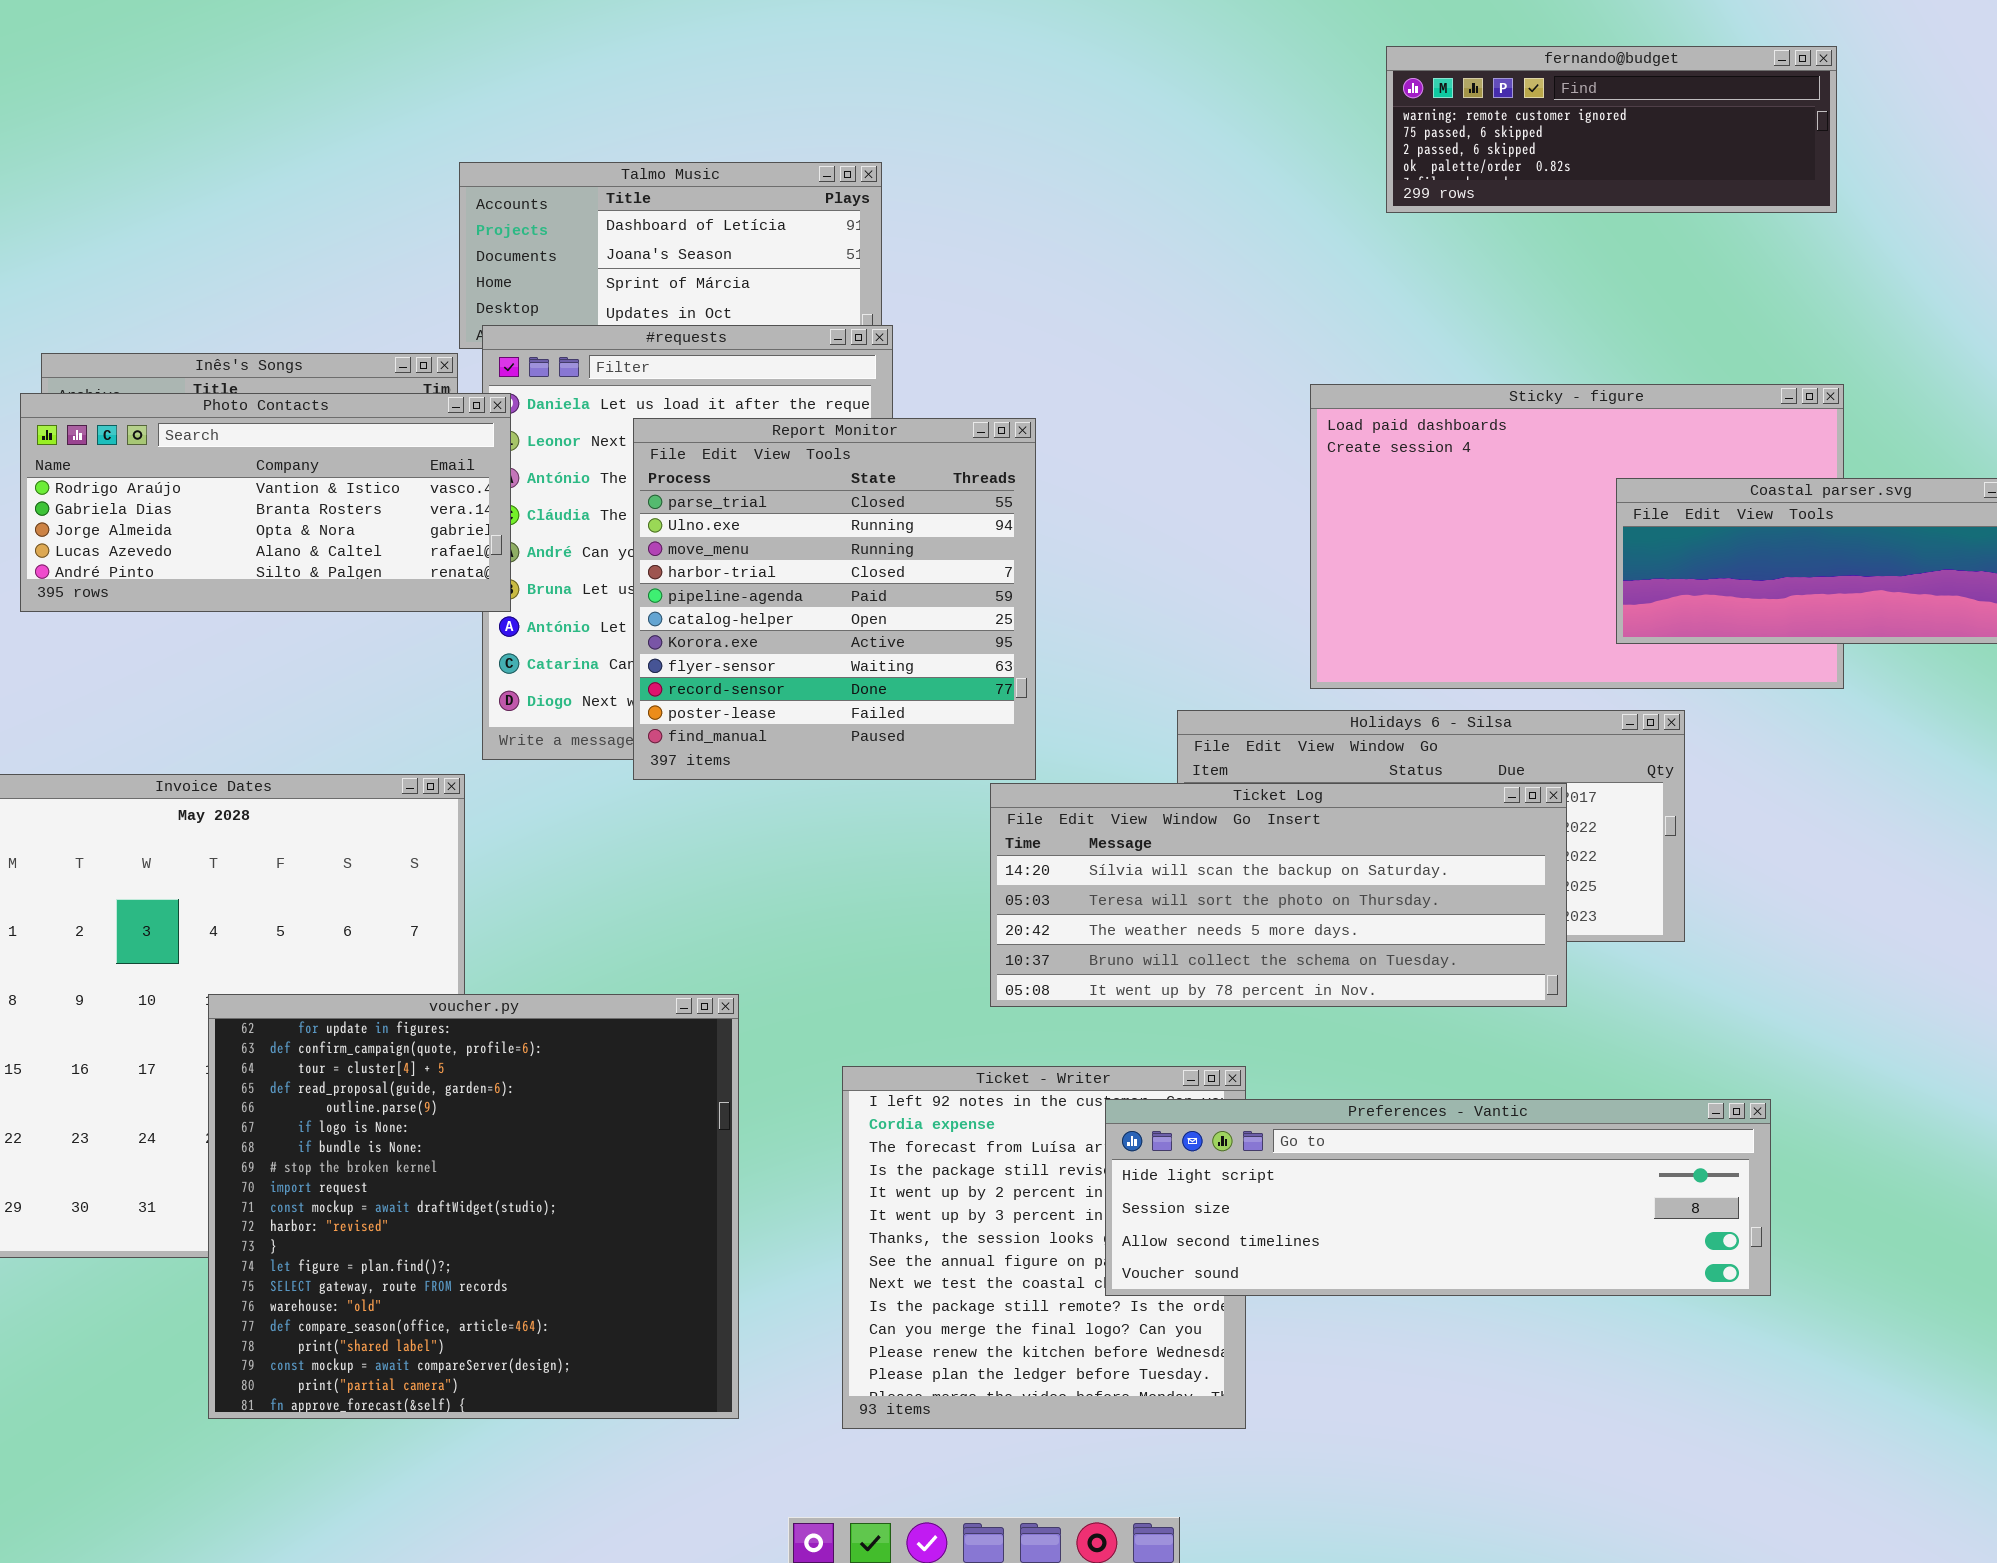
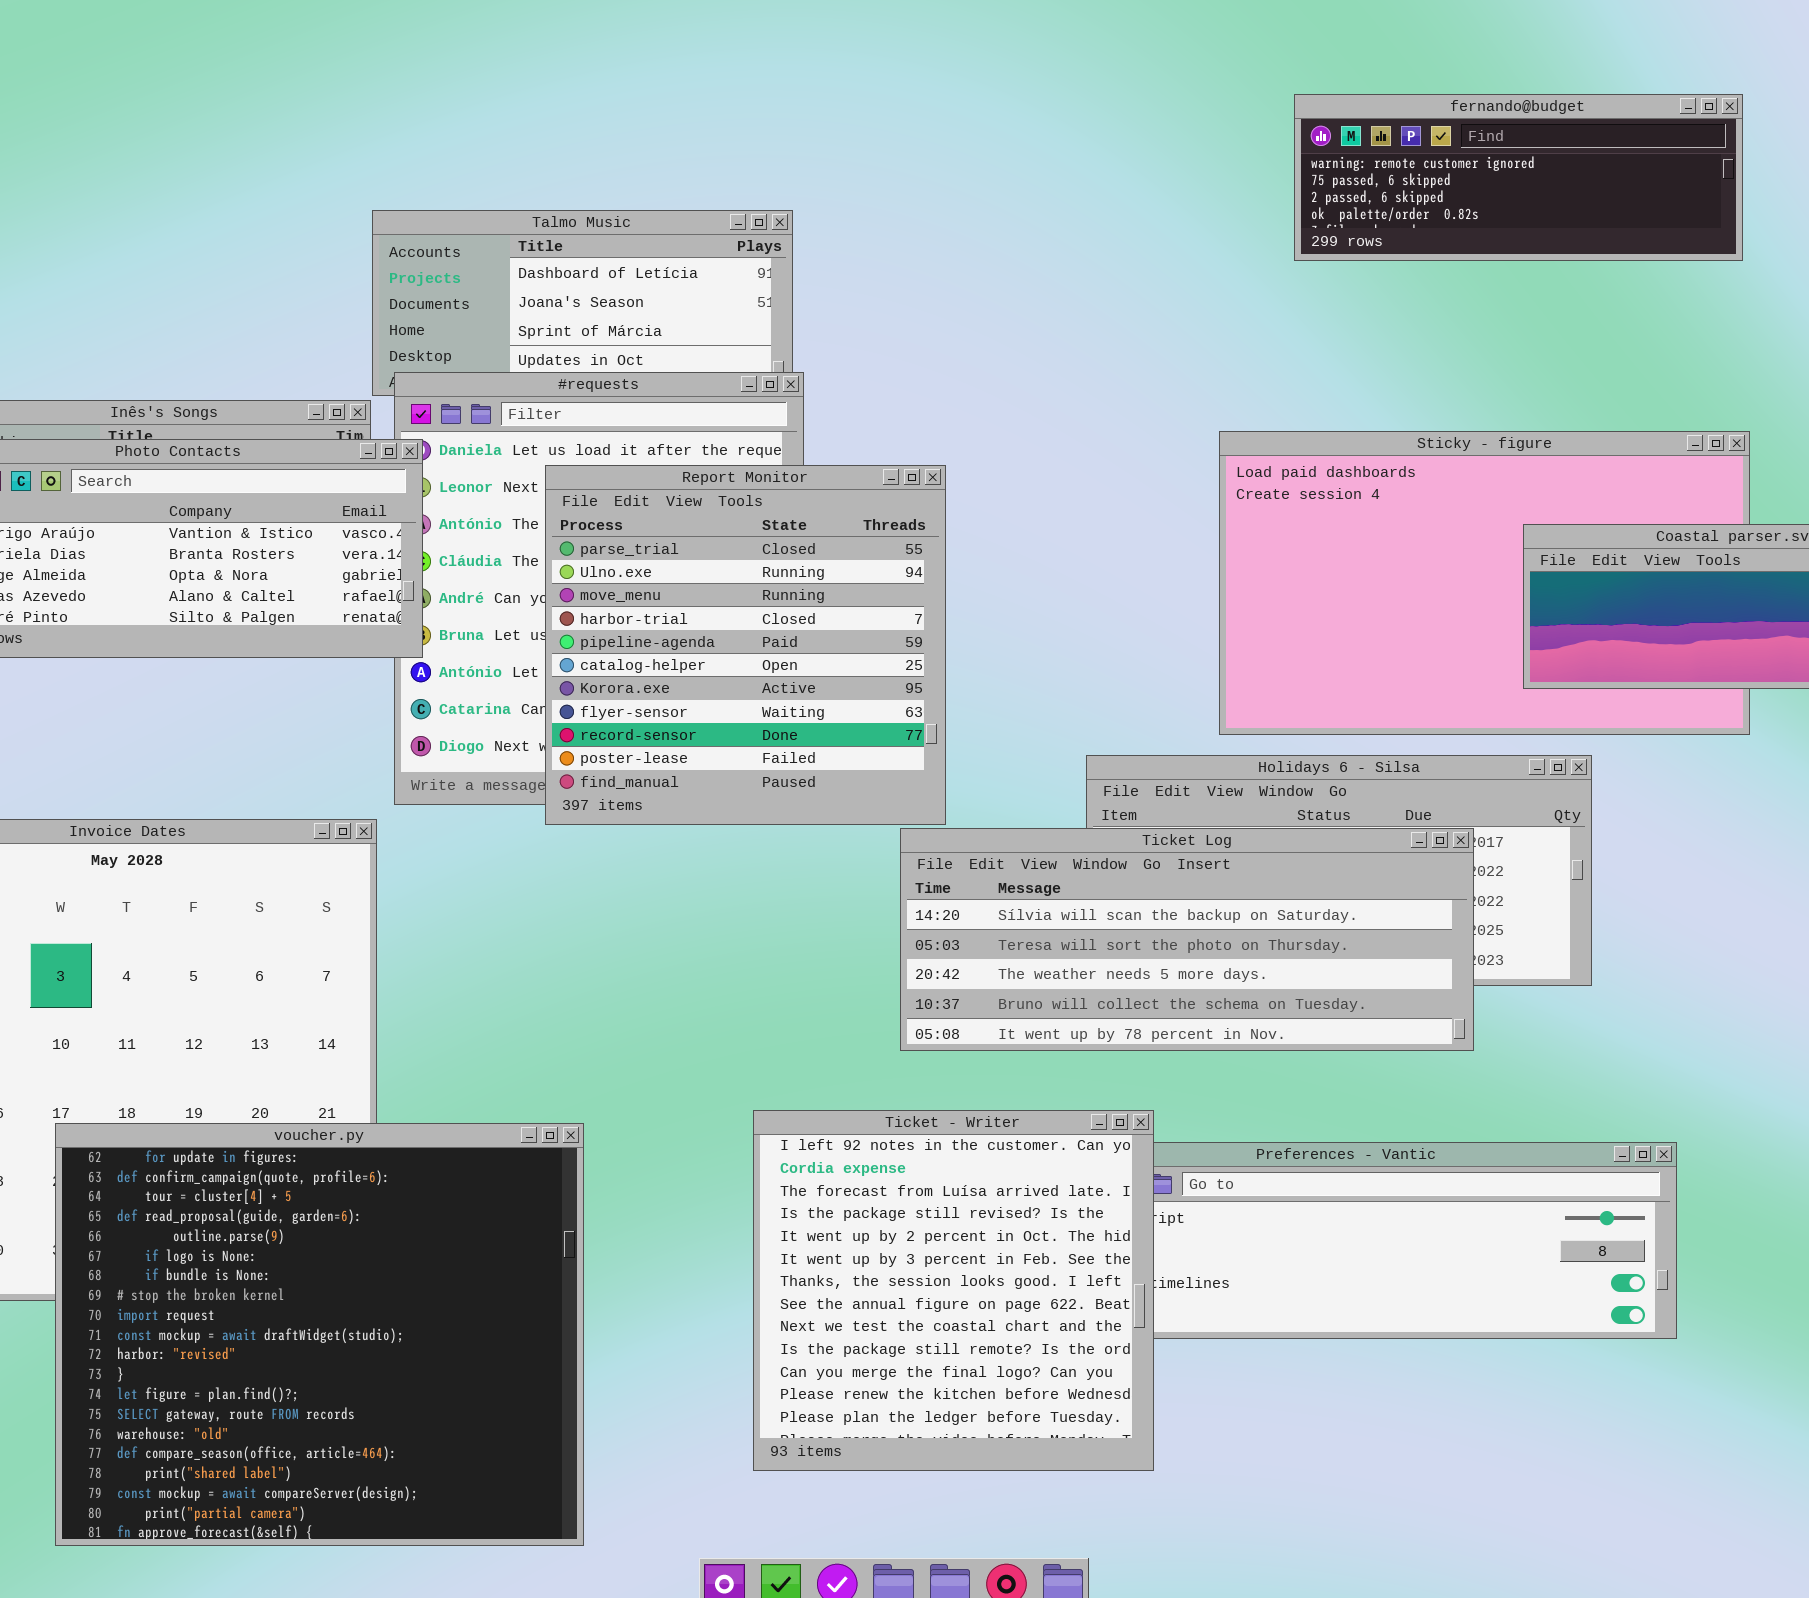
voucher.py: [208,994,739,1419] -> [55,1123,584,1546], moved
Ticket - Writer: [842,1066,1246,1429] -> [753,1110,1154,1471], raised

